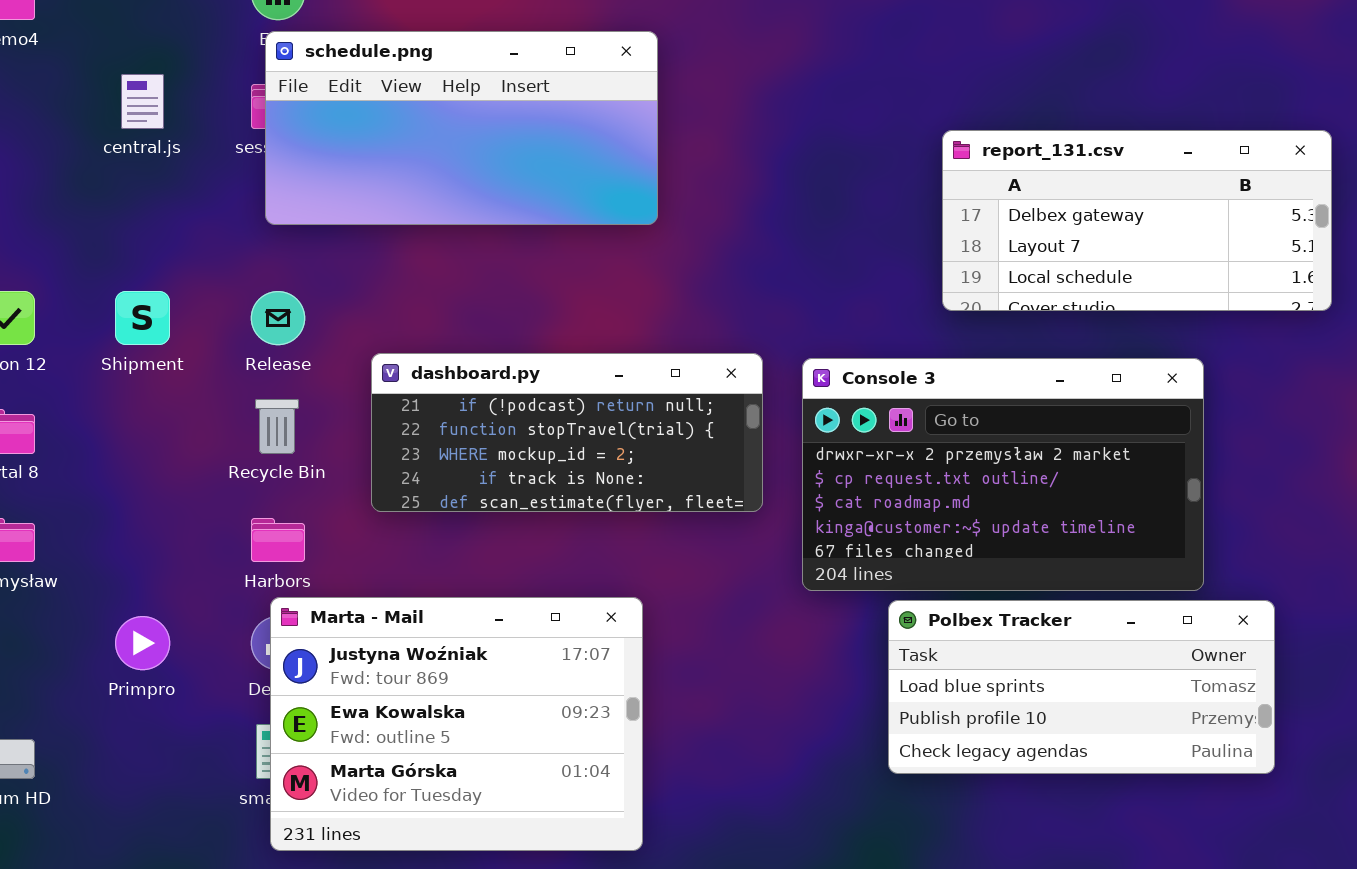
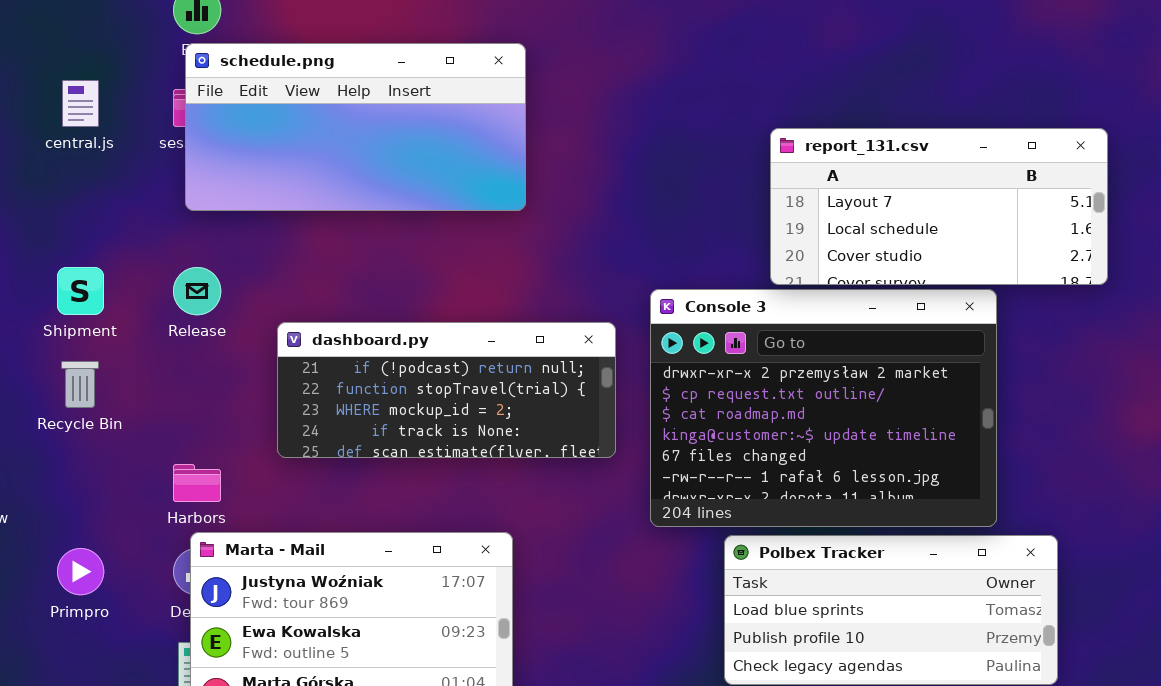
report_131.csv: [942,130,1332,311] -> [770,128,1108,285], scrolled down 1 row
Console 3: [802,358,1204,591] -> [650,289,997,527], resized
Recycle Bin: [255,399,299,454] -> [61,361,99,408], moved

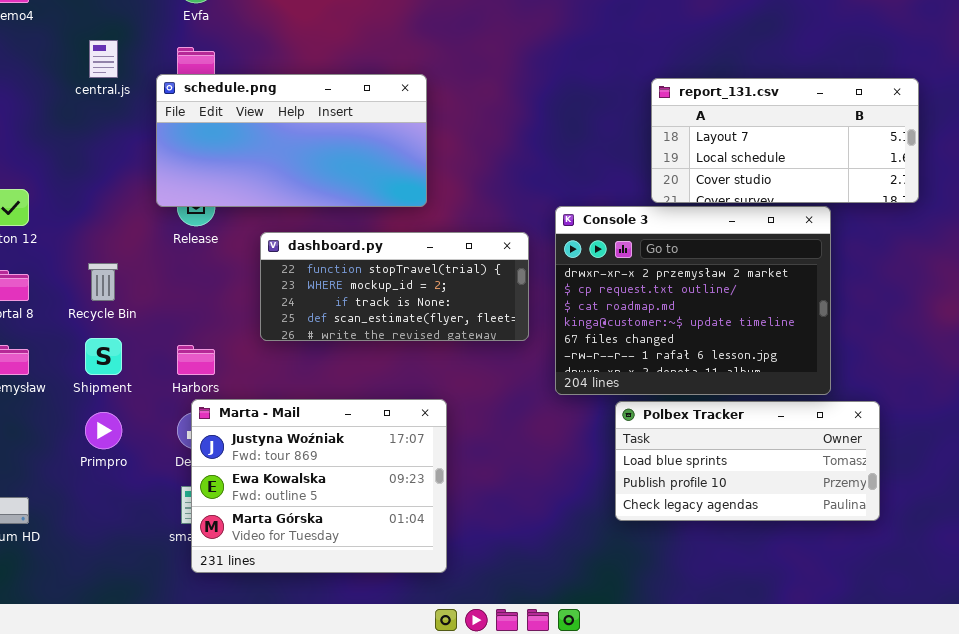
schedule.png: [185,43,526,211] -> [156,74,427,207], moved
Shipment: [57,267,104,315] -> [85,338,122,375], moved
dashboard.py: [277,322,616,458] -> [260,232,529,341], scrolled down 1 row

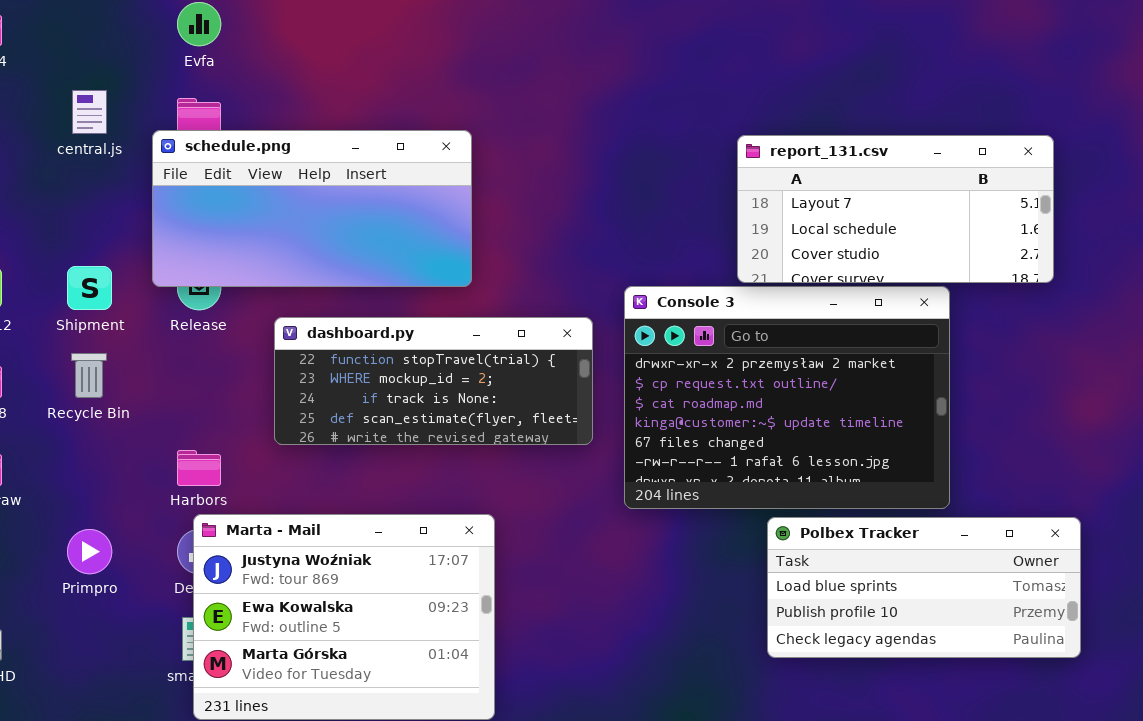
Shipment: [85,338,122,375] -> [67,266,112,310], moved
Polbex Tracker: [615,401,880,521] -> [767,517,1081,658], moved

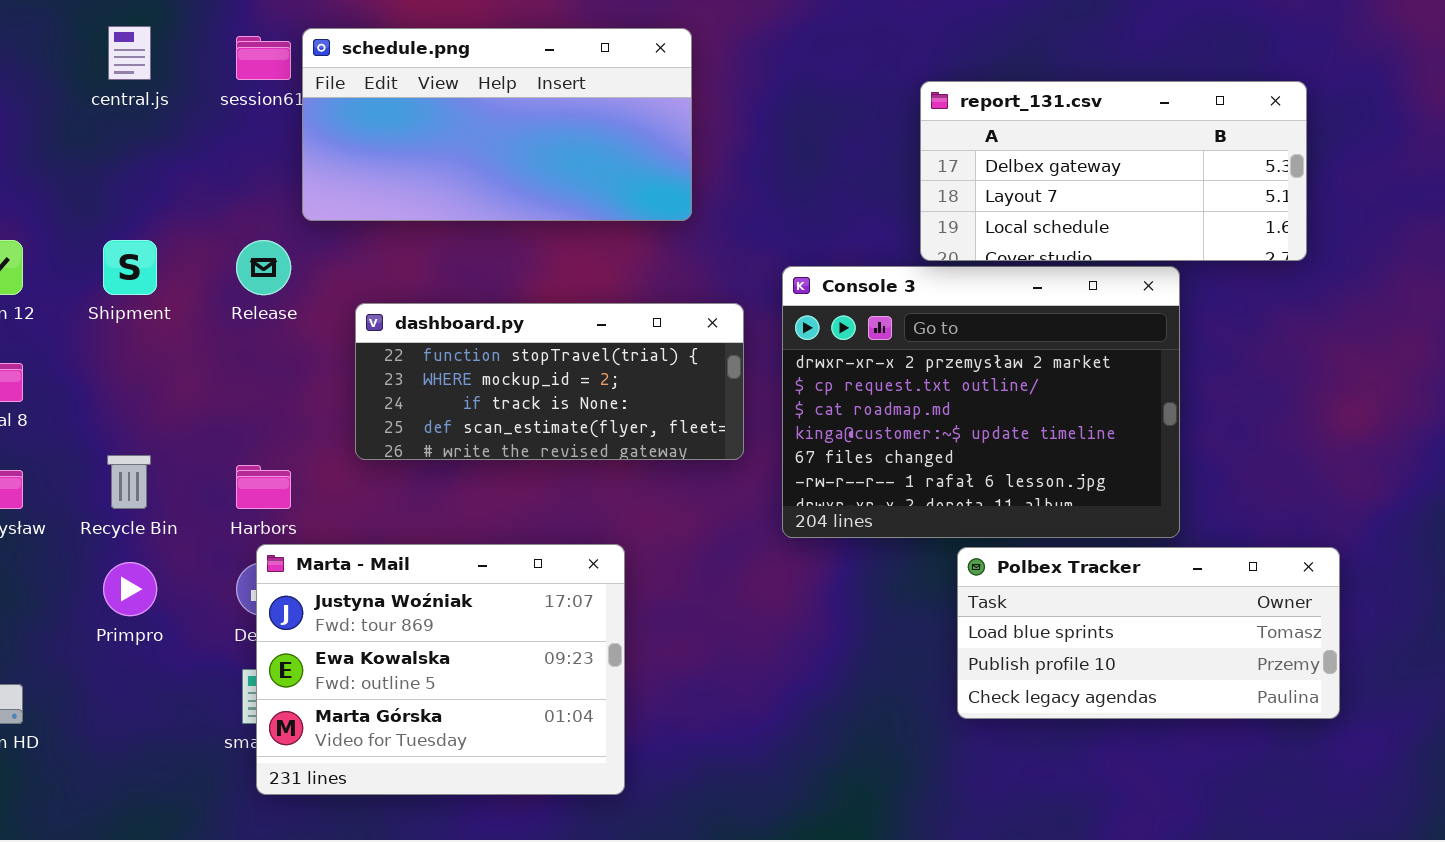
schedule.png: [152,130,472,287] -> [302,28,692,221], moved
report_131.csv: [737,135,1054,283] -> [920,81,1307,261], scrolled up 1 row
Recycle Bin: [71,353,107,398] -> [107,455,151,509], moved

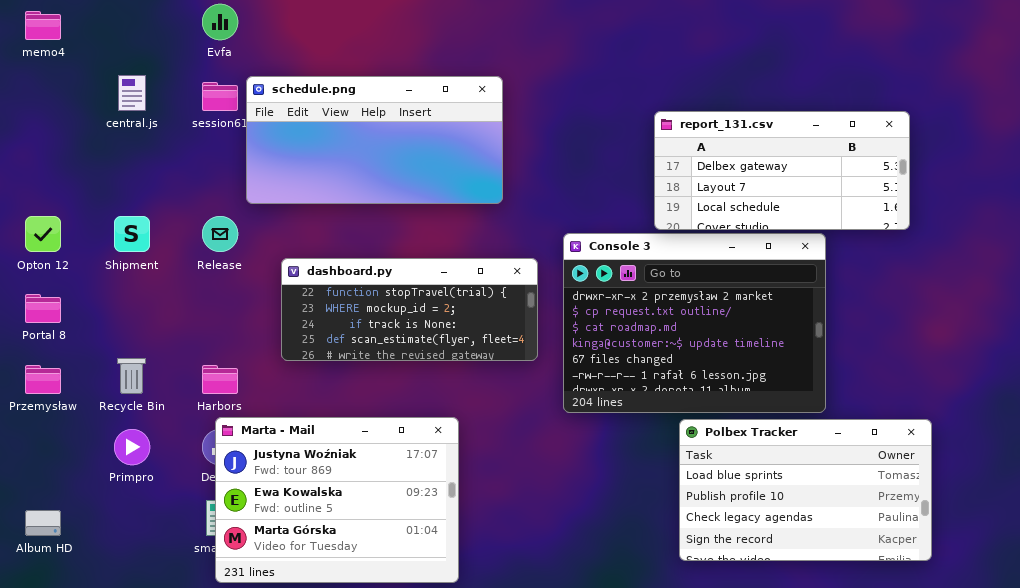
Polbex Tracker: [957,547,1340,719] -> [679,419,932,561], resized

